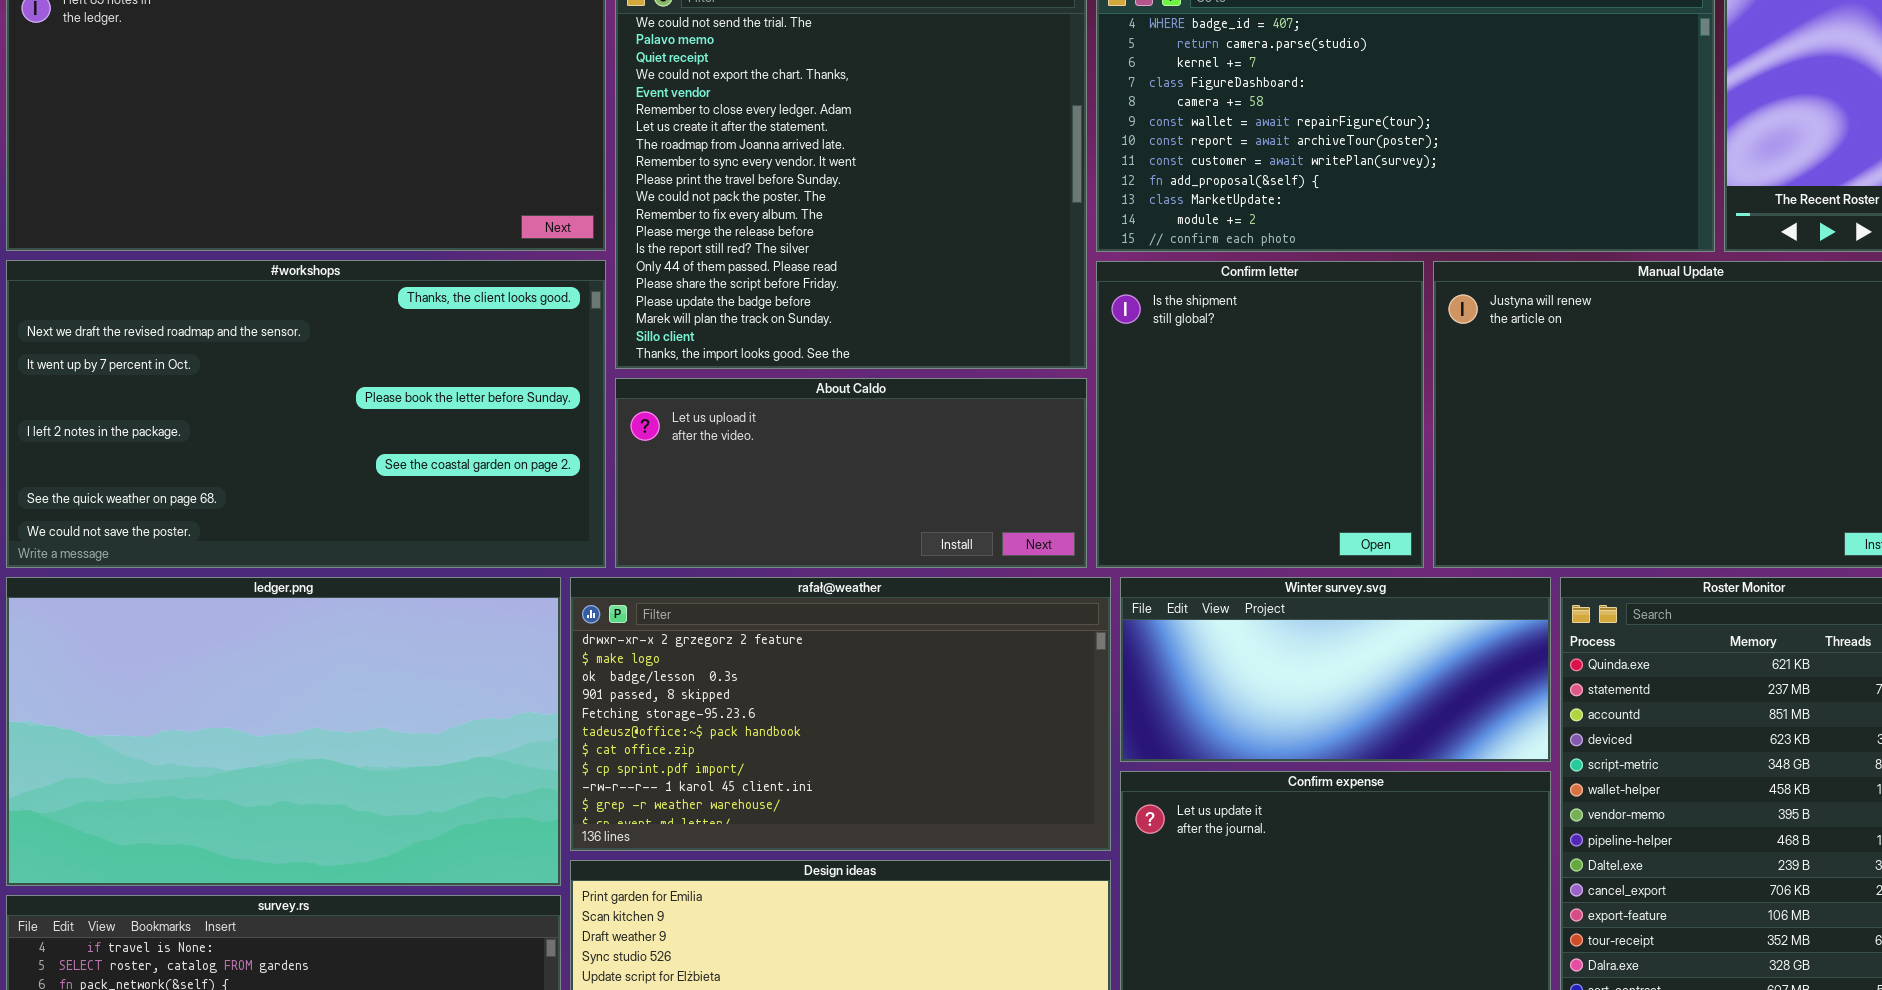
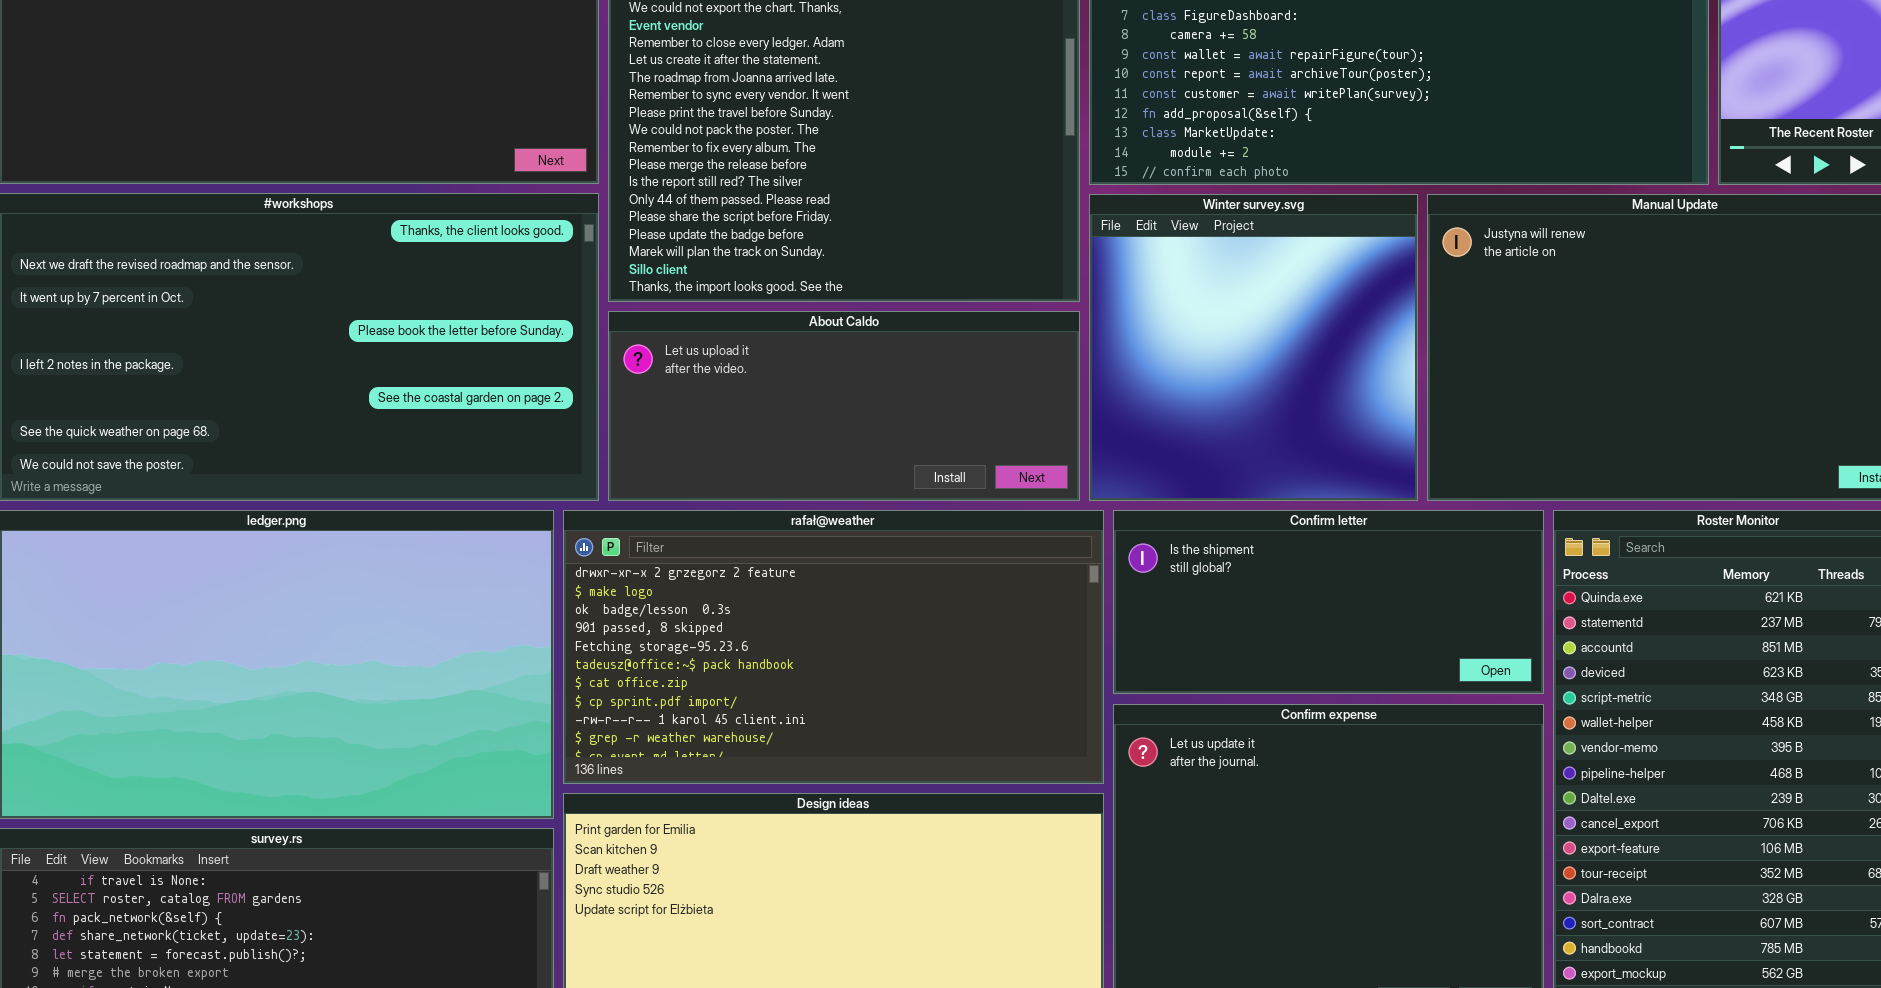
Confirm letter: [1096,261,1424,568] -> [1113,510,1544,694], moved, resized
Winter survey.svg: [1120,577,1551,762] -> [1089,194,1418,501], moved, resized

